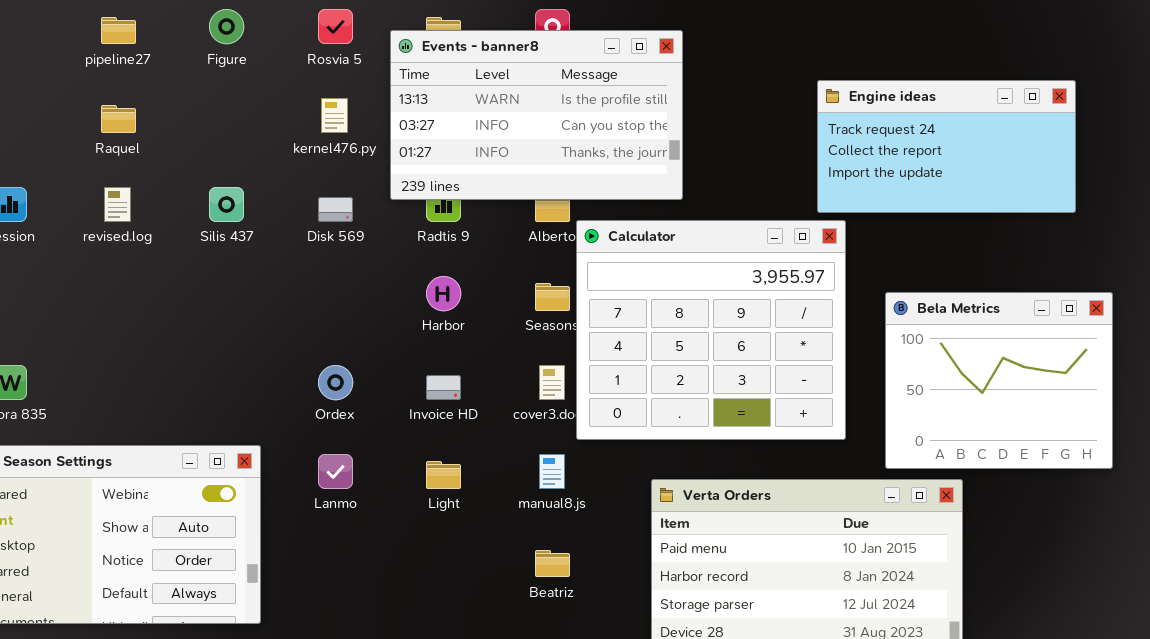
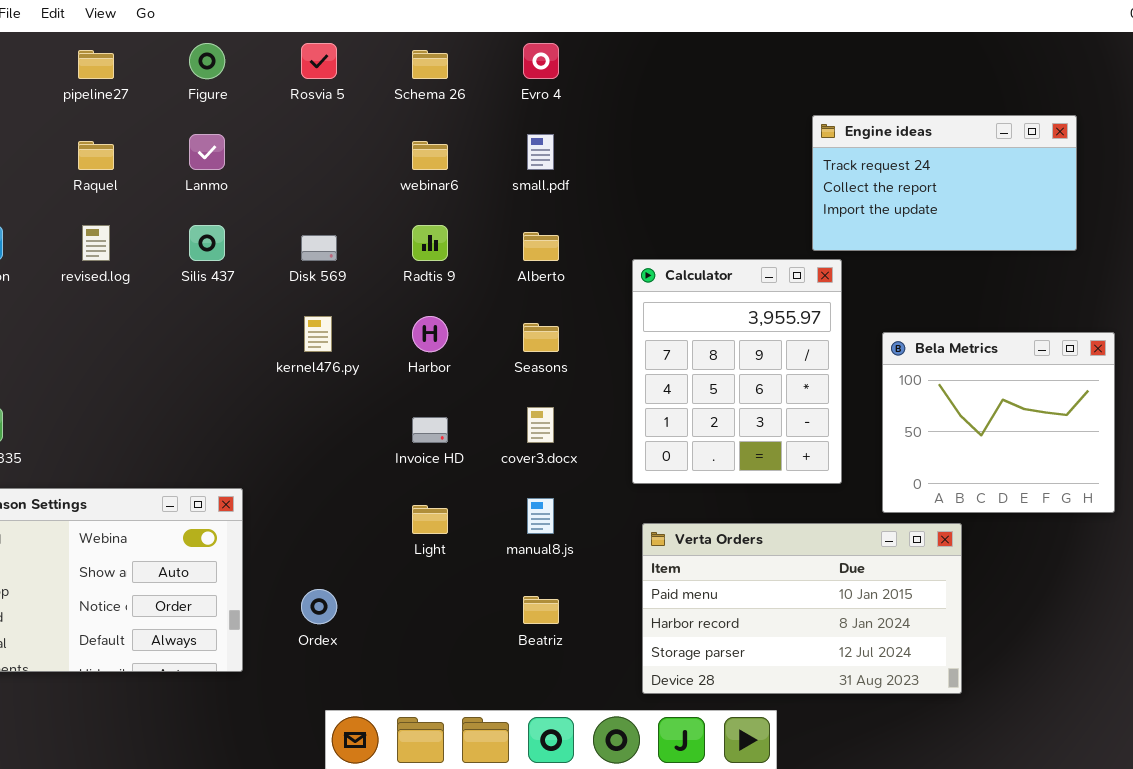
Events - banner8: [390,30,683,200] -> none, closed
kernel476.py: [321,98,348,133] -> [304,316,332,352], moved
Calculator: [576,220,846,440] -> [632,259,842,484], resized
Ordex: [318,365,353,400] -> [301,589,337,624], moved
Lanmo: [318,454,353,489] -> [189,134,225,170], moved

